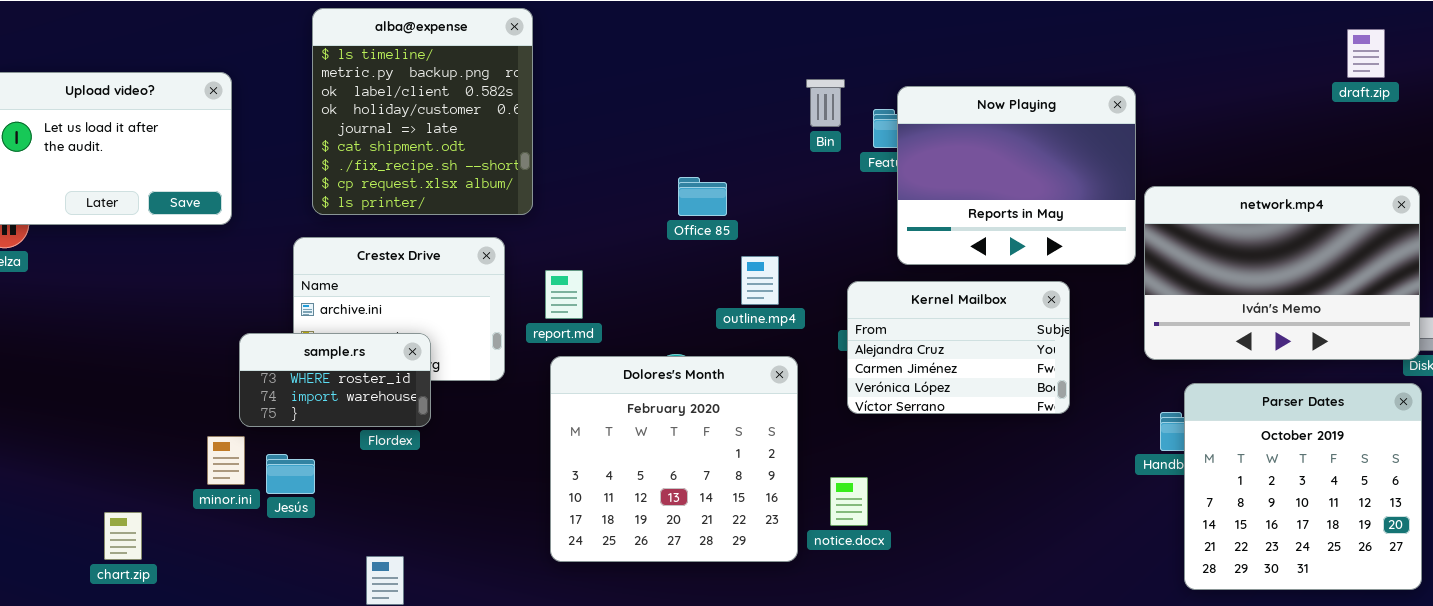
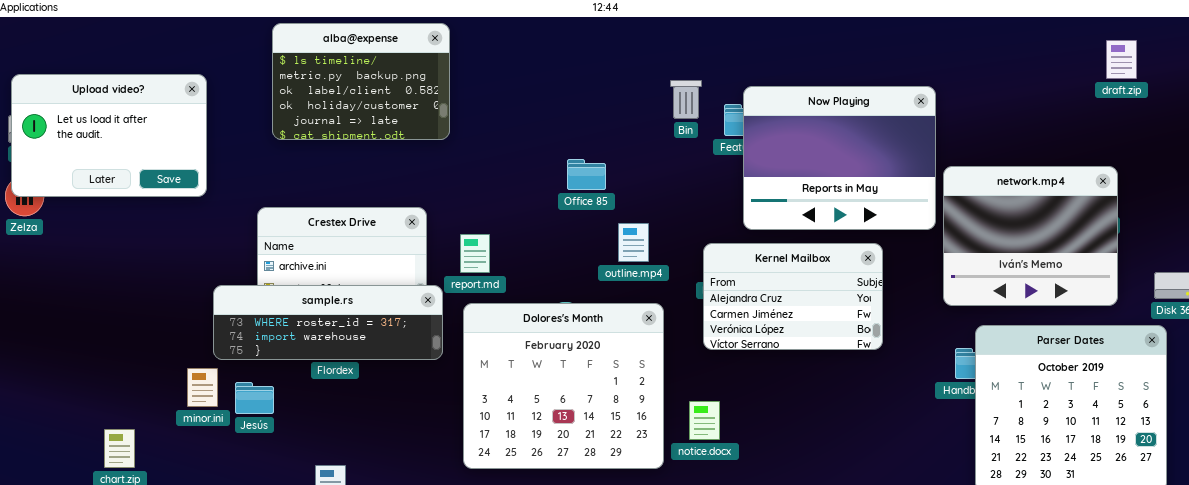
alba@expense: [312,8,533,215] -> [272,23,450,140], resized
network.mp4: [1144,186,1420,360] -> [943,166,1118,306], resized
sample.rs: [239,333,431,427] -> [213,285,443,360], resized

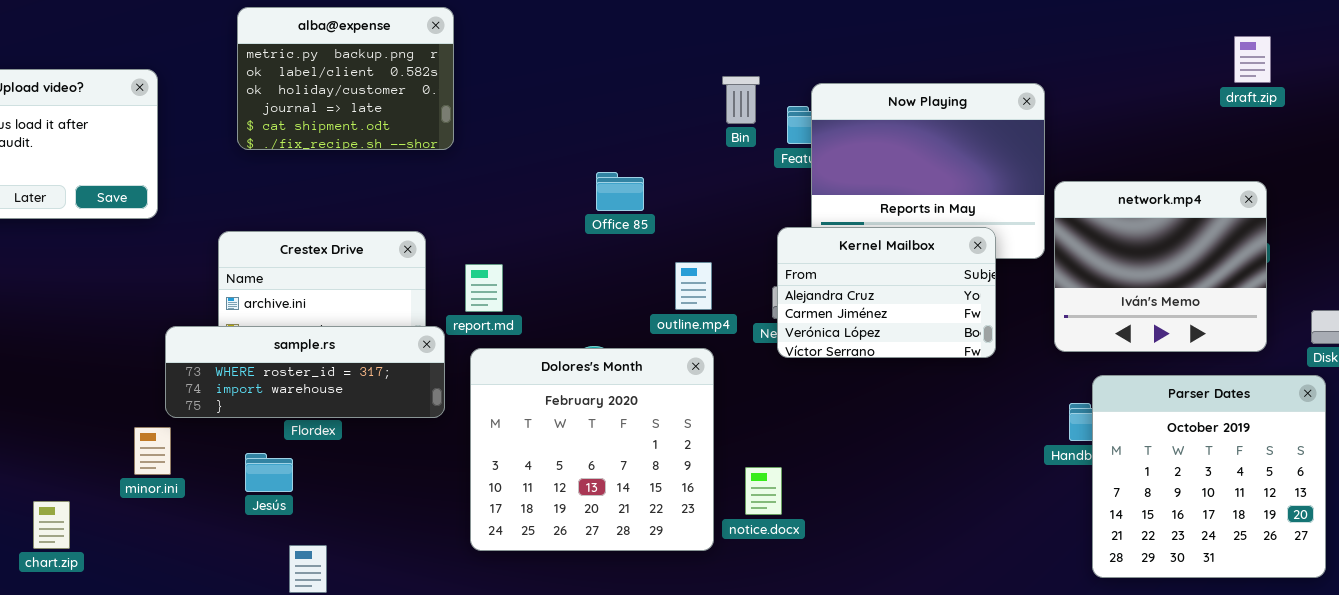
alba@expense: [272,23,450,140] -> [237,7,454,150], scrolled down 1 row
draft.zip: [1106,40,1137,79] -> [1234,36,1271,83], moved
outline.mp4: [618,223,649,262] -> [675,262,712,310], moved
Kernel Mailbox: [703,243,883,350] -> [777,227,996,358], moved
Jesús: [235,382,274,414] -> [245,453,293,492], moved

